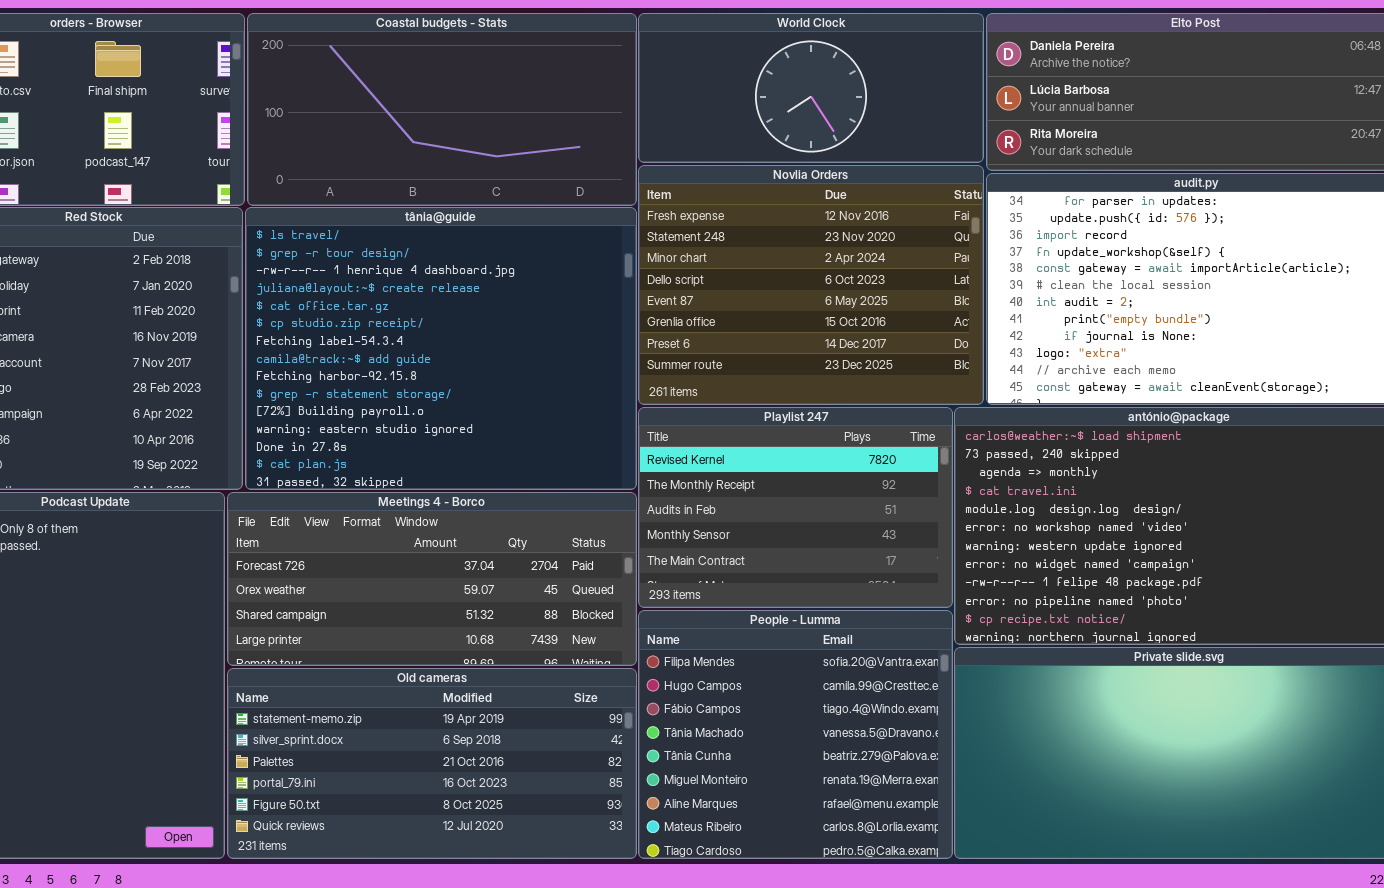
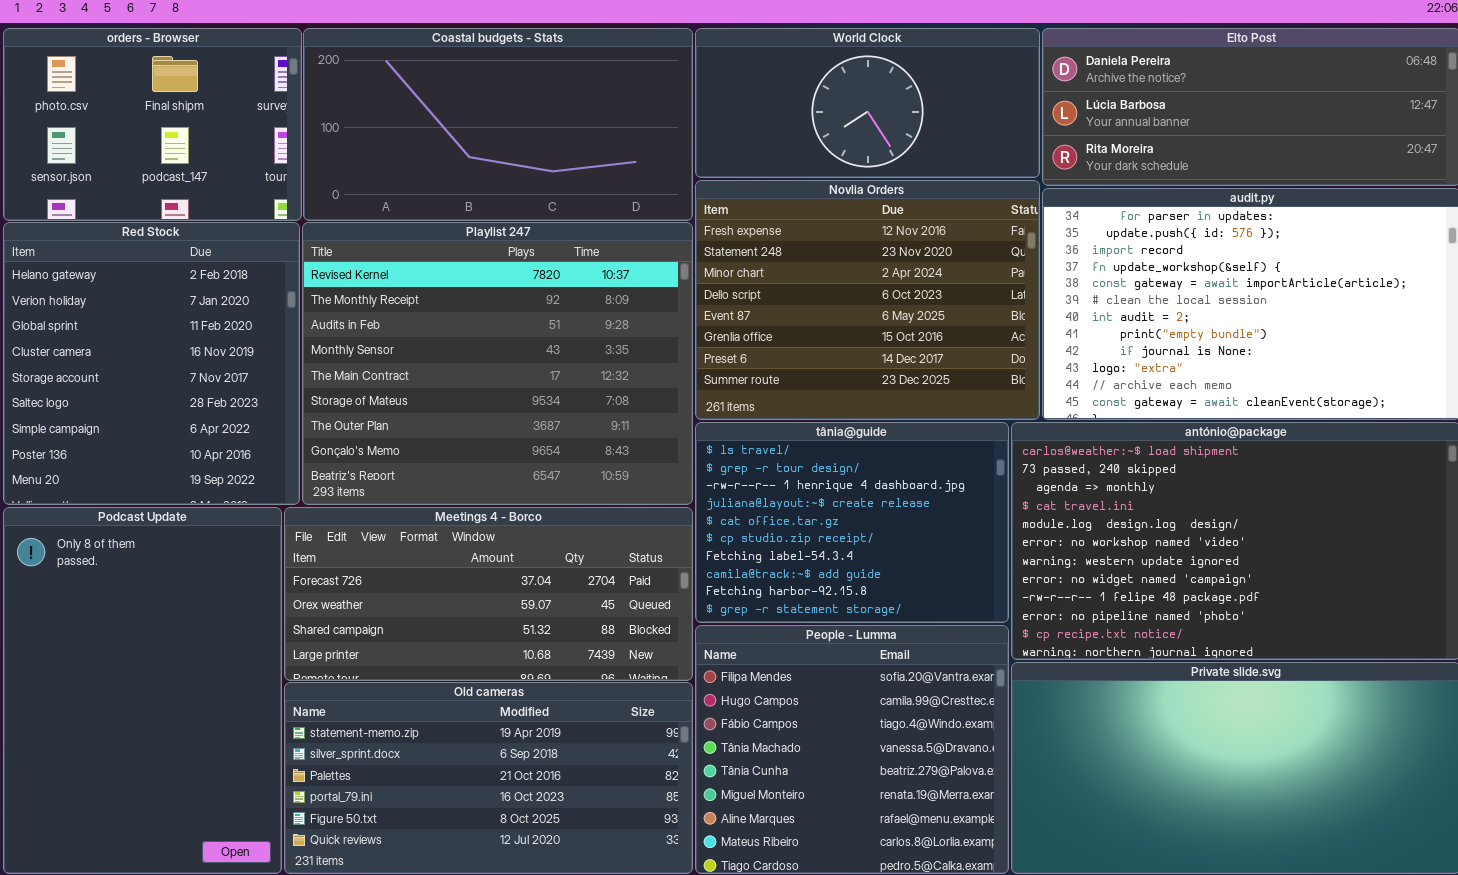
tânia@guide: [245,207,637,490] -> [695,422,1009,623], moved, resized
Playlist 247: [638,407,953,608] -> [302,222,693,505], moved, resized

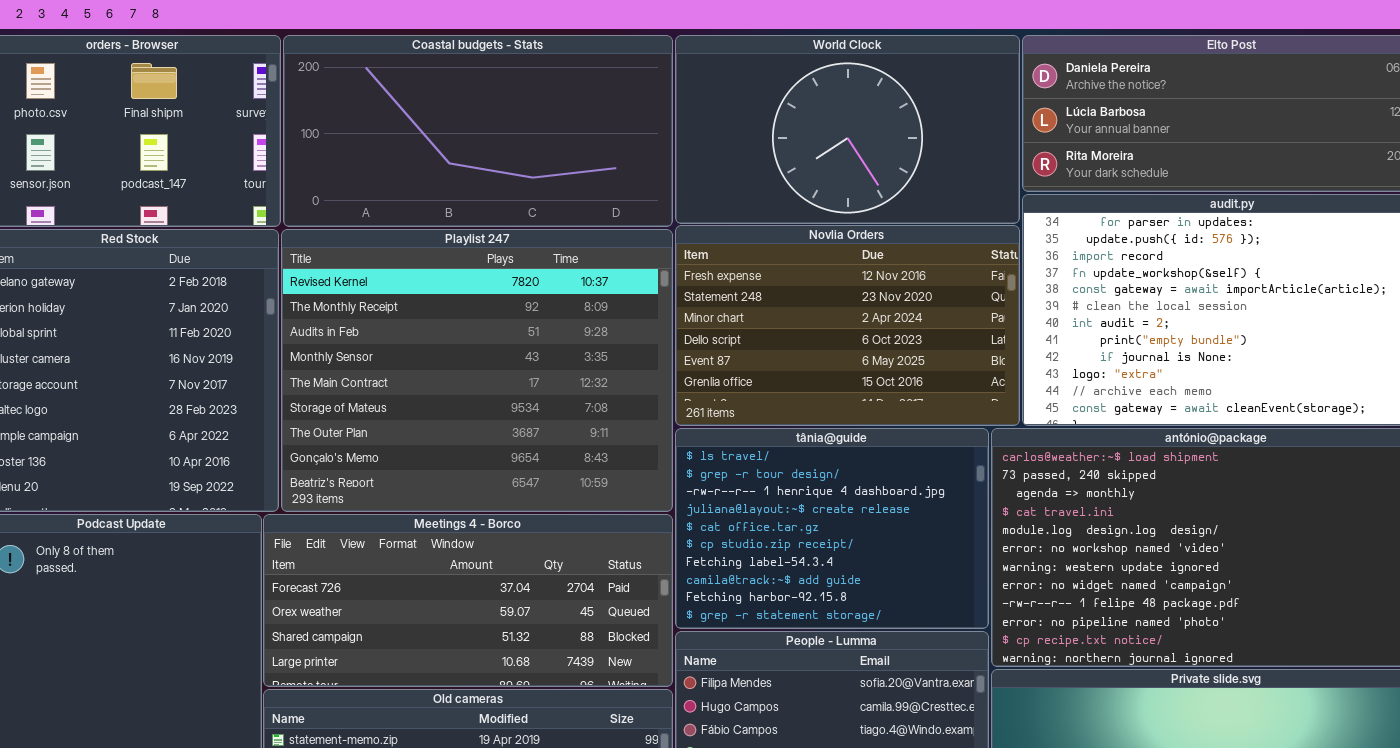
World Clock: [695,28,1040,178] -> [675,35,1020,224], resized
Novlia Orders: [695,180,1040,420] -> [675,225,1020,426], resized

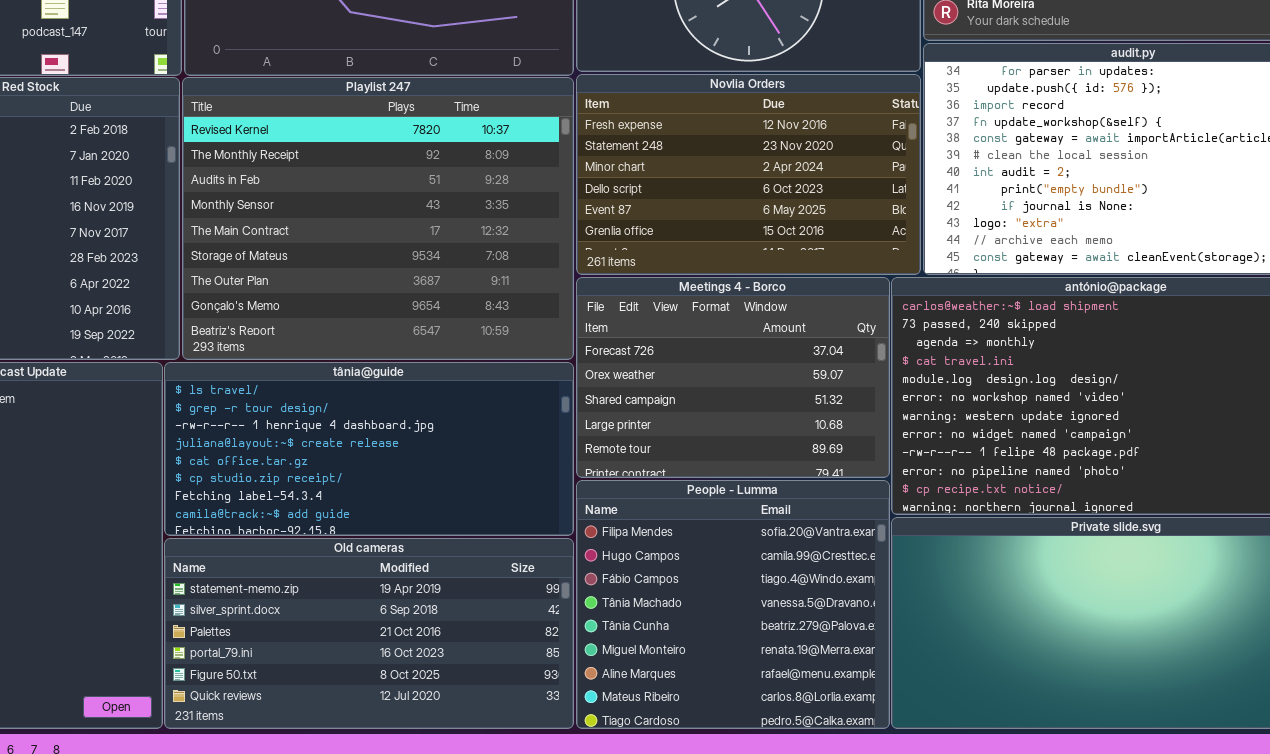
tânia@guide: [675,428,989,629] -> [164,362,574,536], moved, resized
Meetings 4 - Borco: [263,514,673,687] -> [576,277,890,478], moved, resized

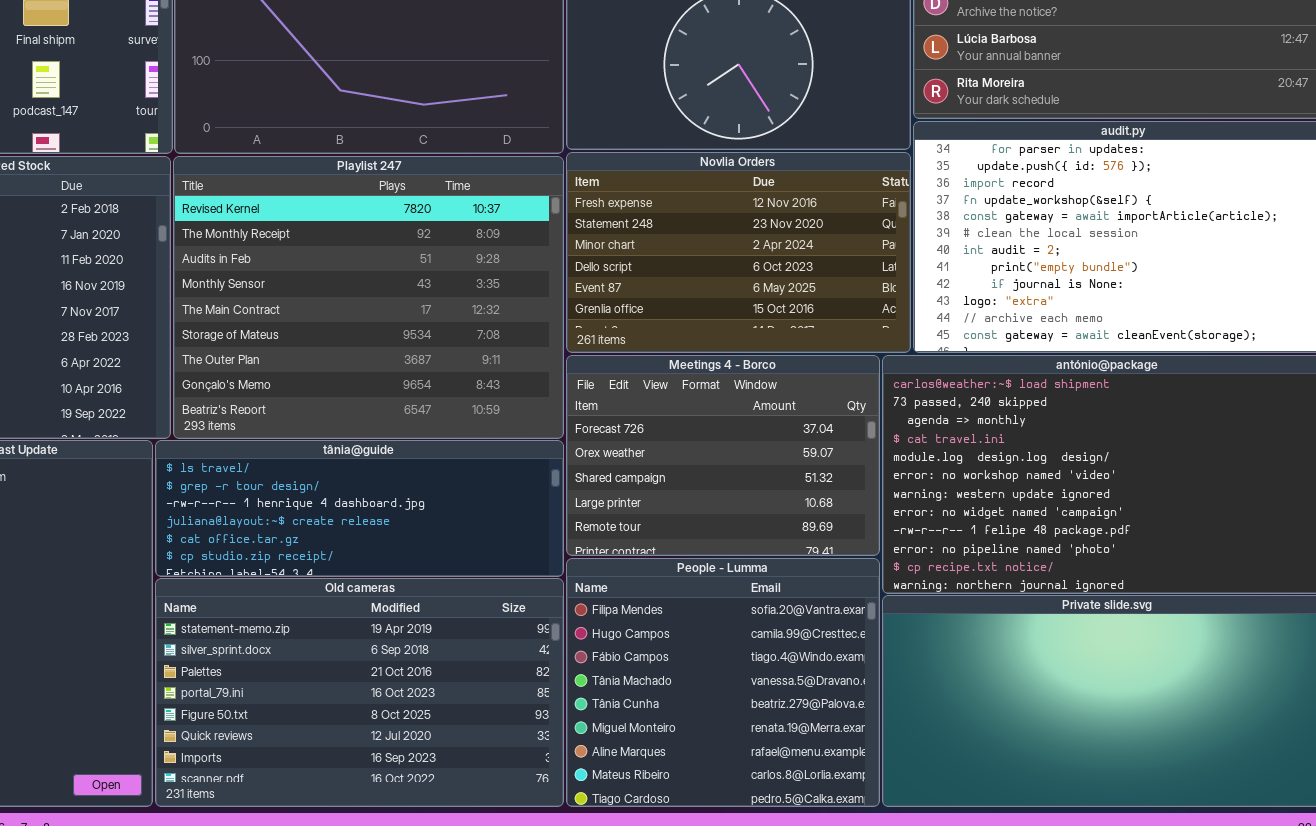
tânia@guide: [164,362,574,536] -> [155,440,564,577], resized
Old cameras: [164,538,574,729] -> [155,578,564,807], resized

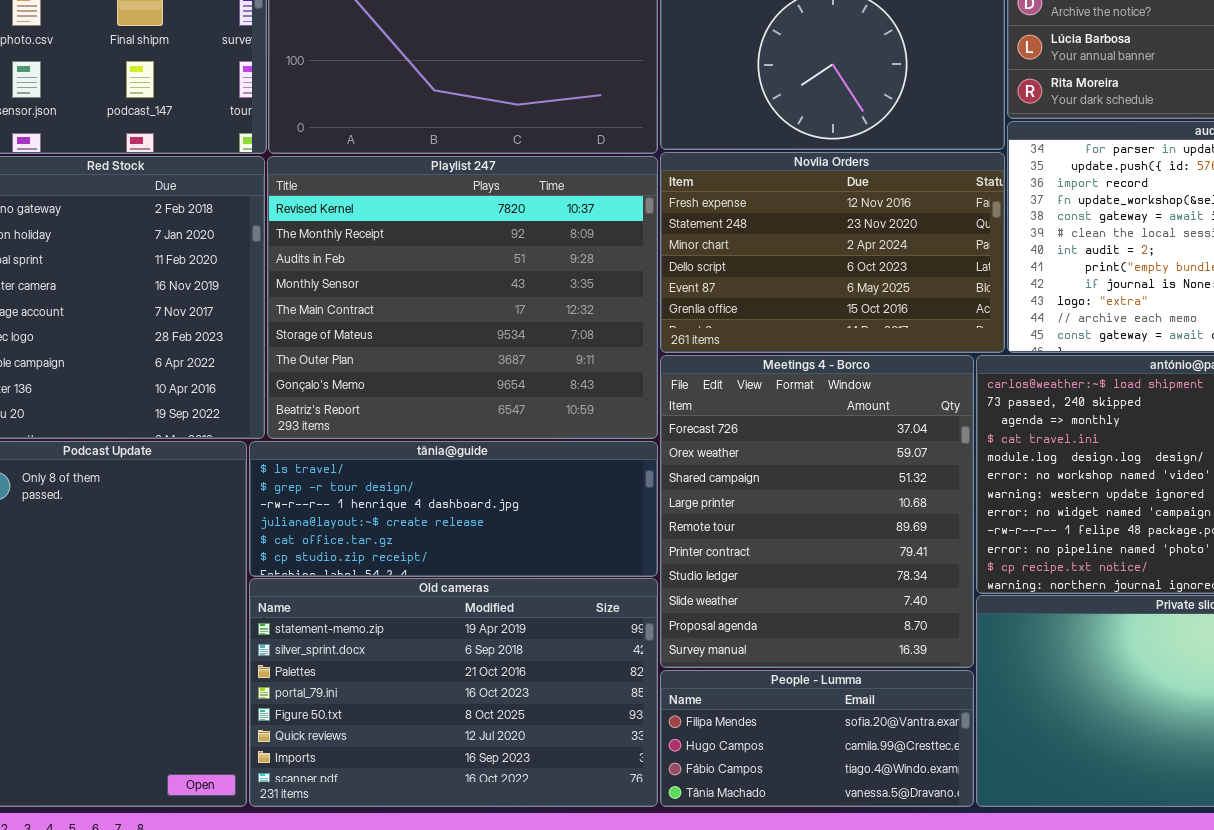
Meetings 4 - Borco: [566,355,880,556] -> [660,355,974,668], resized
People - Lumma: [566,558,880,807] -> [660,670,974,807], resized

